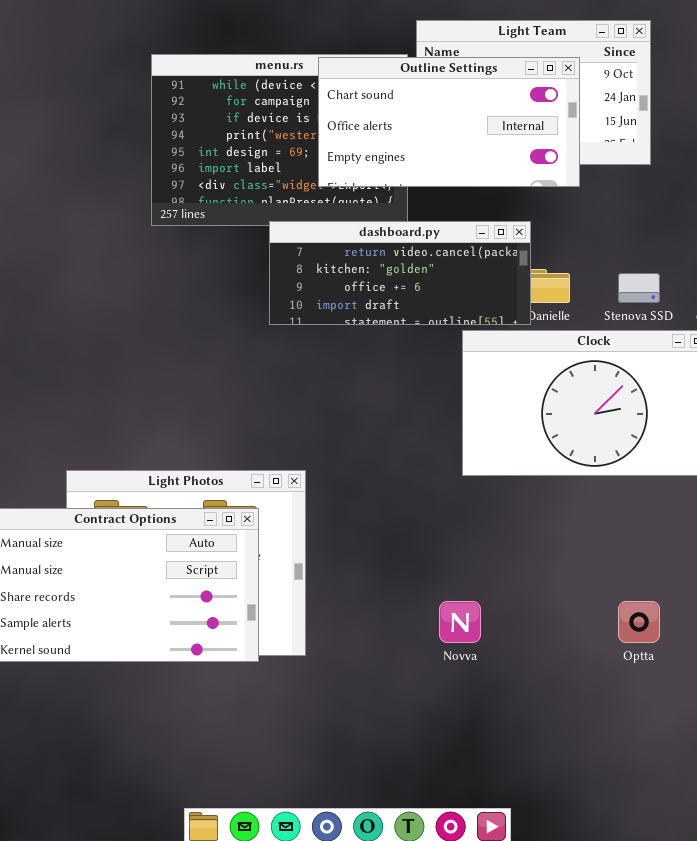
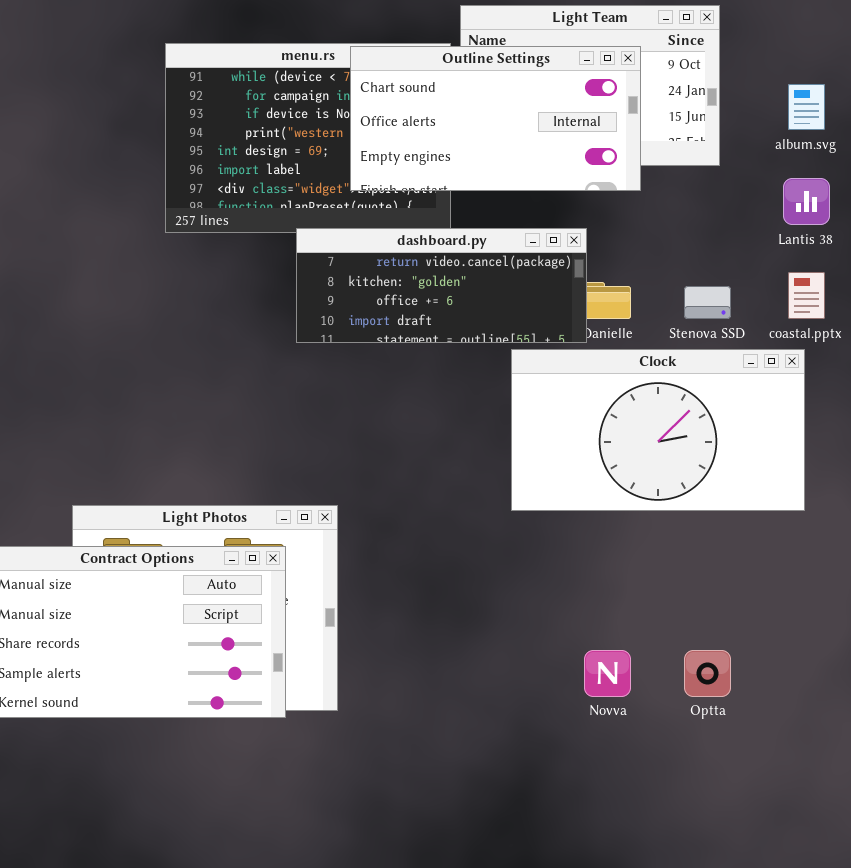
Novva: [439,601,481,643] -> [584,650,631,697], moved

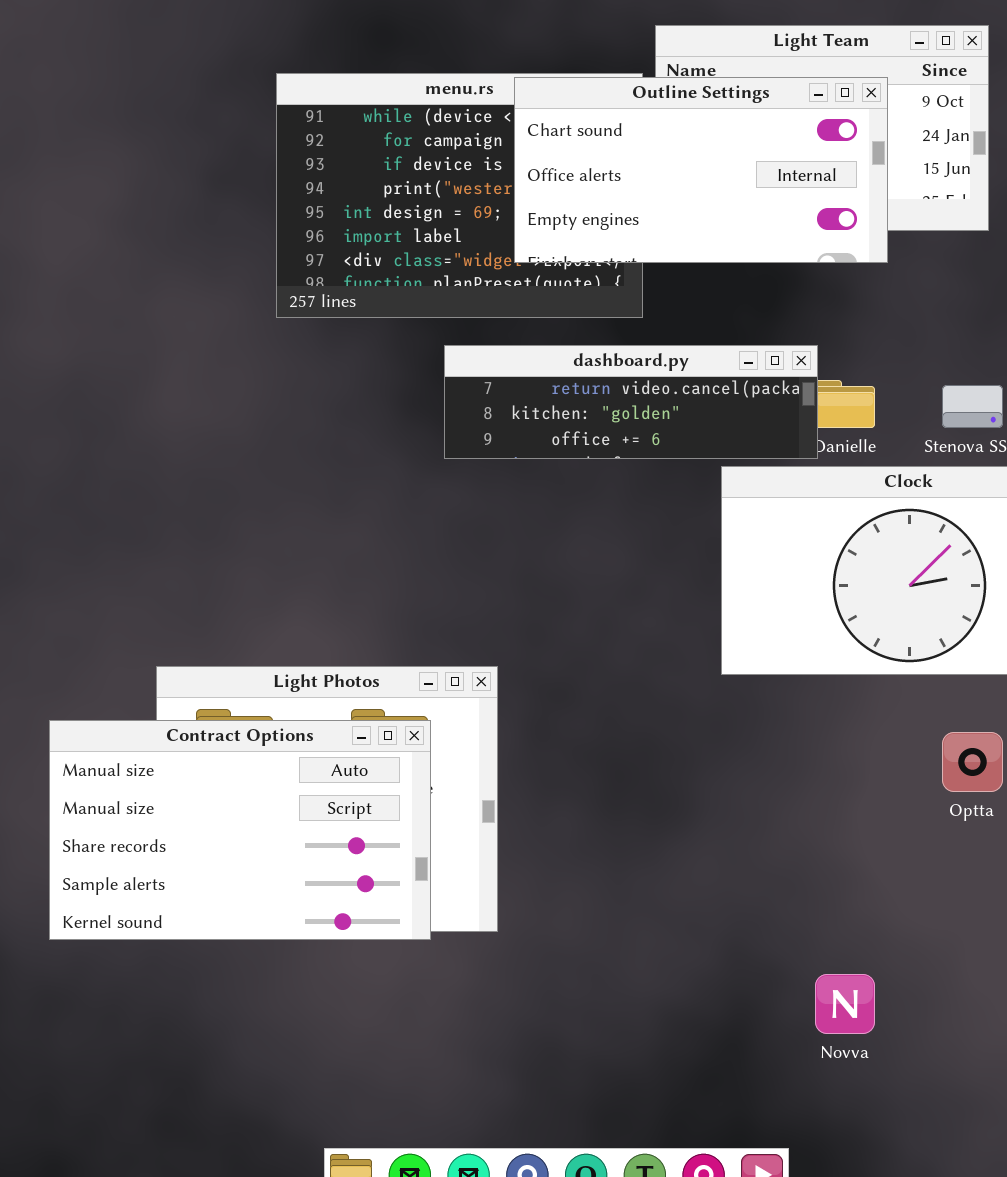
dashboard.py: [296,228,587,343] -> [444,345,818,459], resized
Novva: [584,650,631,697] -> [815,974,875,1034], moved
Optta: [684,650,731,697] -> [942,732,1003,792], moved

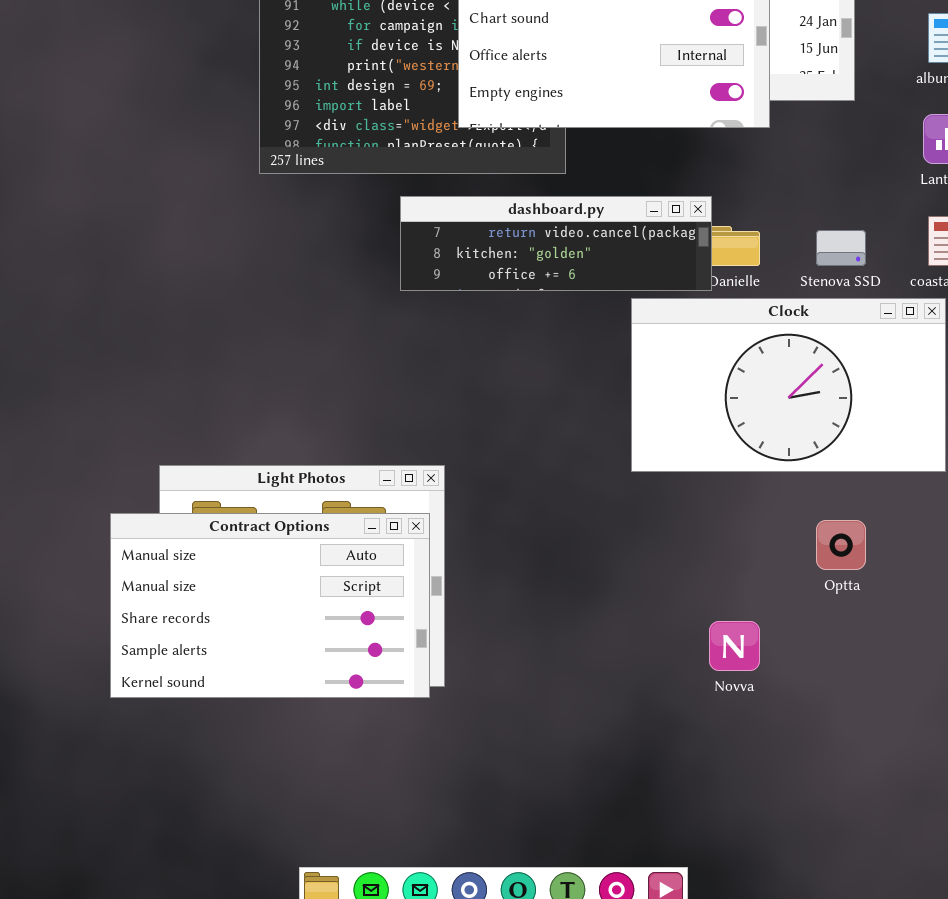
Contract Options: [49,720,431,940] -> [110,513,430,698], moved
Novva: [815,974,875,1034] -> [709,621,760,671], moved

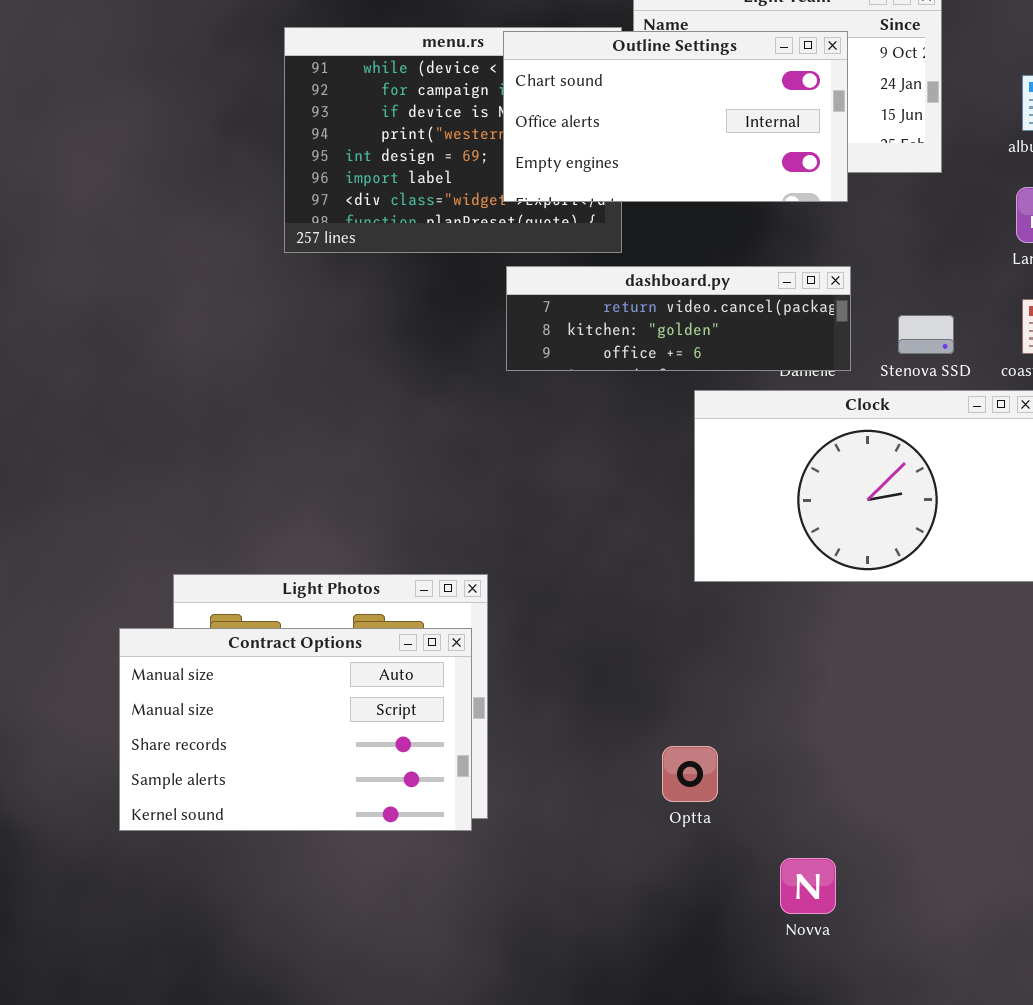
dashboard.py: [400,196,712,291] -> [506,266,851,371], moved
Optta: [816,520,866,570] -> [662,746,718,802], moved
Novva: [709,621,760,671] -> [780,858,836,914], moved

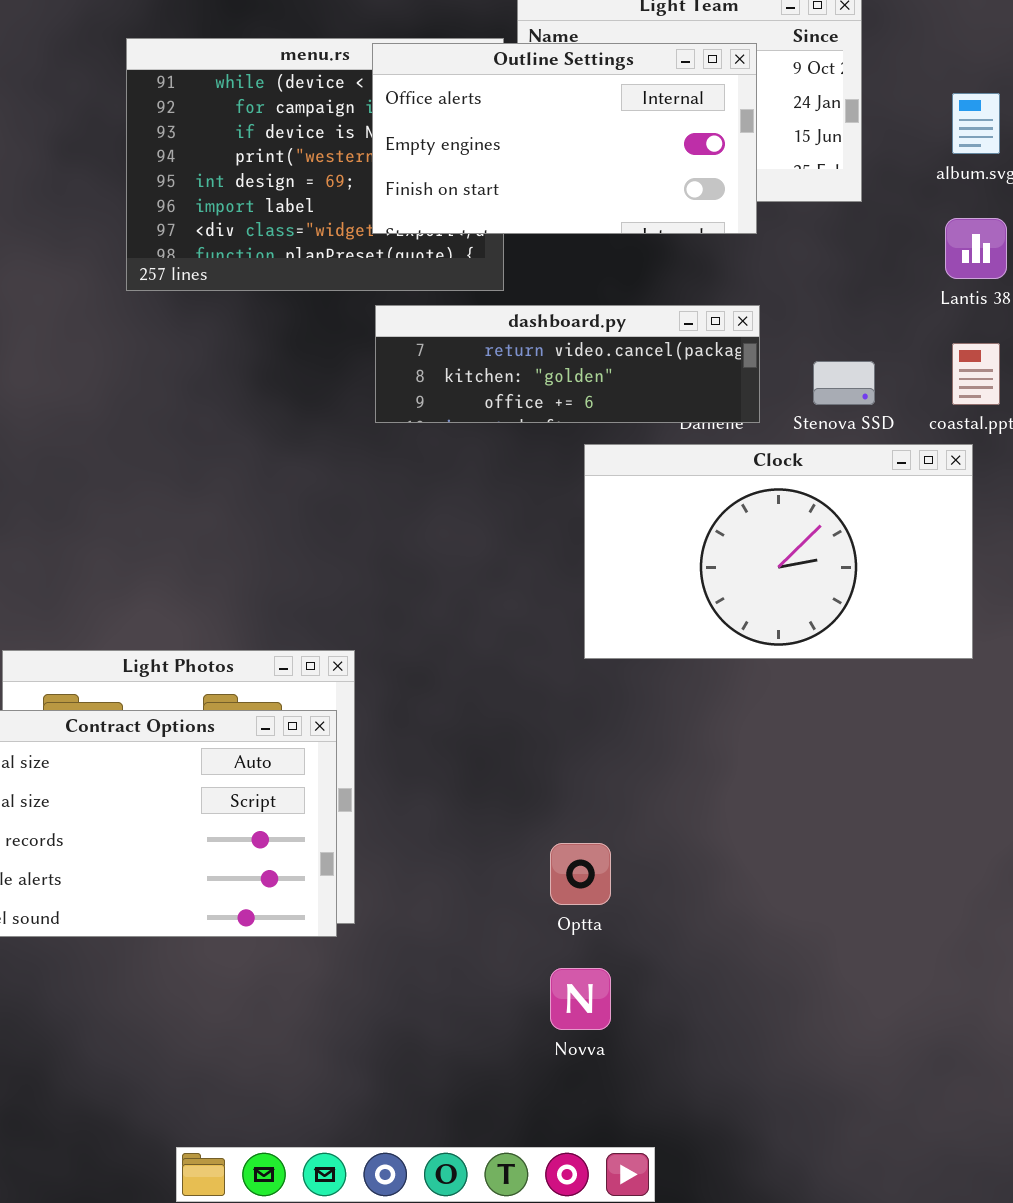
Outline Settings: [503,31,848,202] -> [372,43,757,234], scrolled down 1 row
Novva: [780,858,836,914] -> [550,968,611,1030], moved

